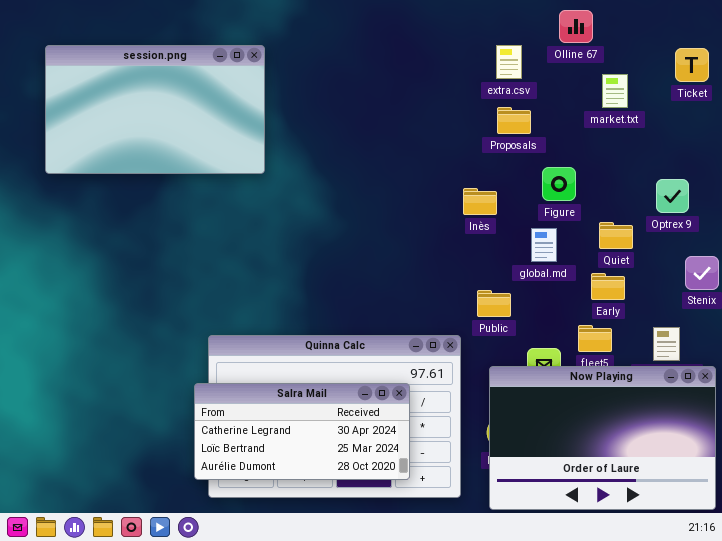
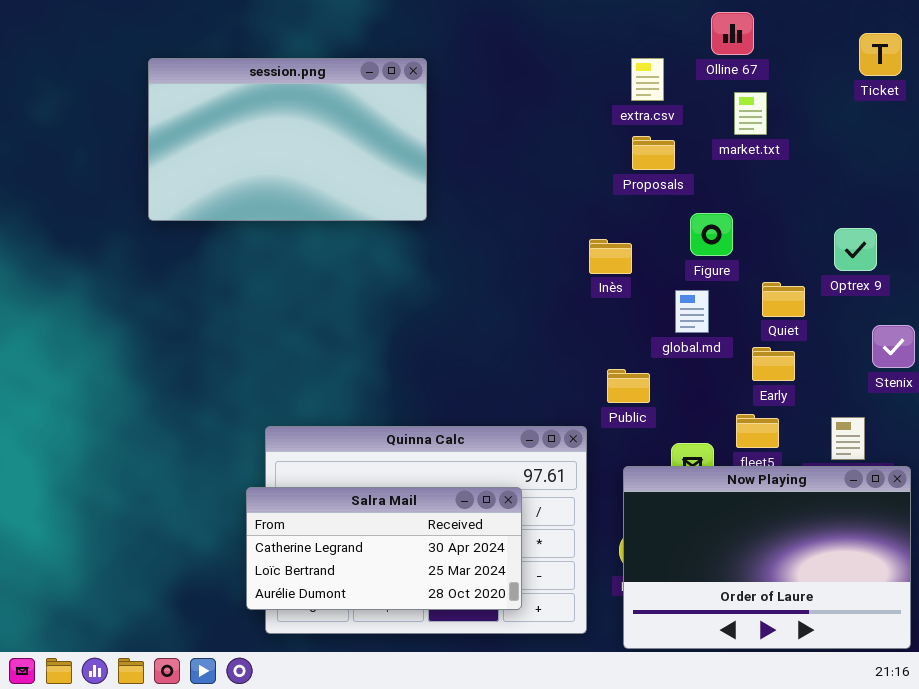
session.png: [45,45,265,174] -> [148,58,427,221], moved
Ticket: [675,48,709,82] -> [859,33,902,76], moved
market.txt: [602,74,628,108] -> [734,92,767,135], moved

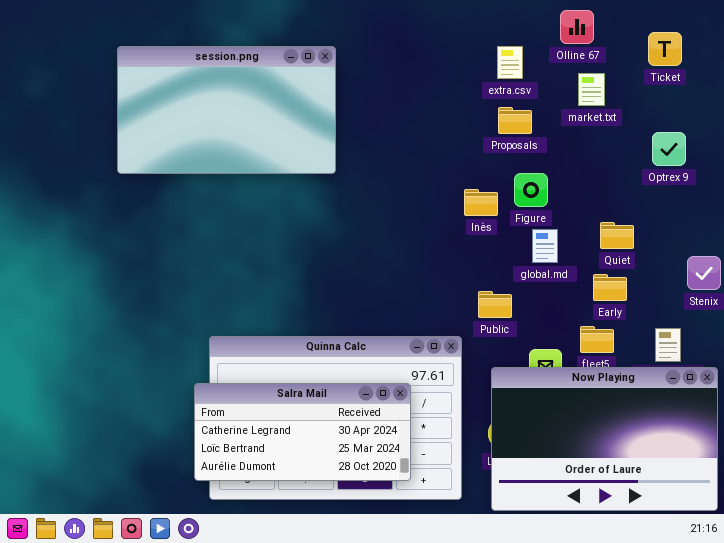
Ticket: [859,33,902,76] -> [648,32,682,66], moved
Figure: [690,213,733,256] -> [514,173,548,207], moved
Optrex 9: [834,228,877,271] -> [652,132,686,166], moved

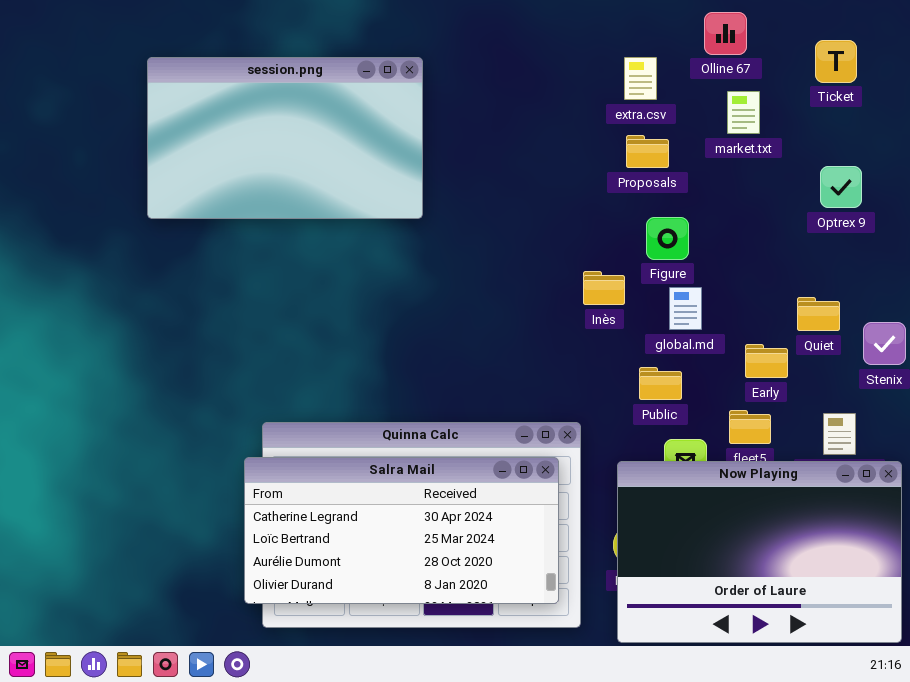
Inès: [464,189,498,216] -> [583,271,625,305], moved
Quiet: [600,222,634,249] -> [797,297,840,331], moved
Public: [478,291,512,318] -> [639,367,682,400], moved
Salra Mail: [194,383,411,481] -> [244,457,559,604], resized

